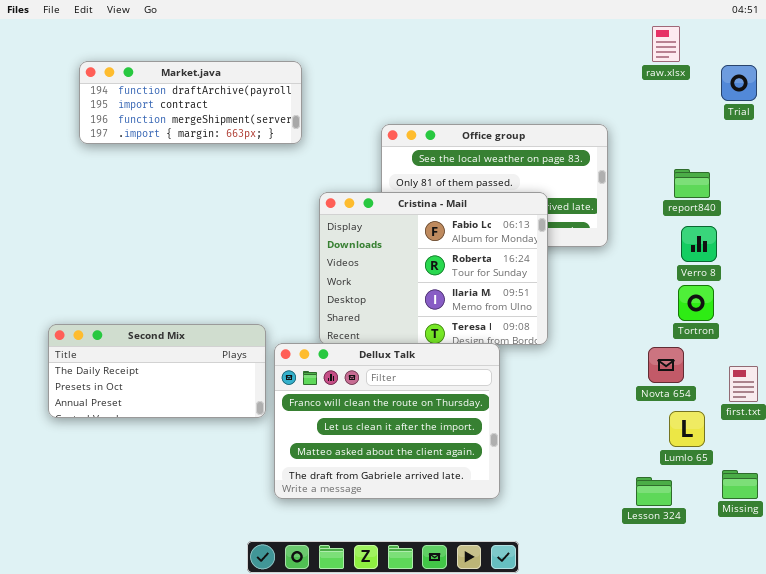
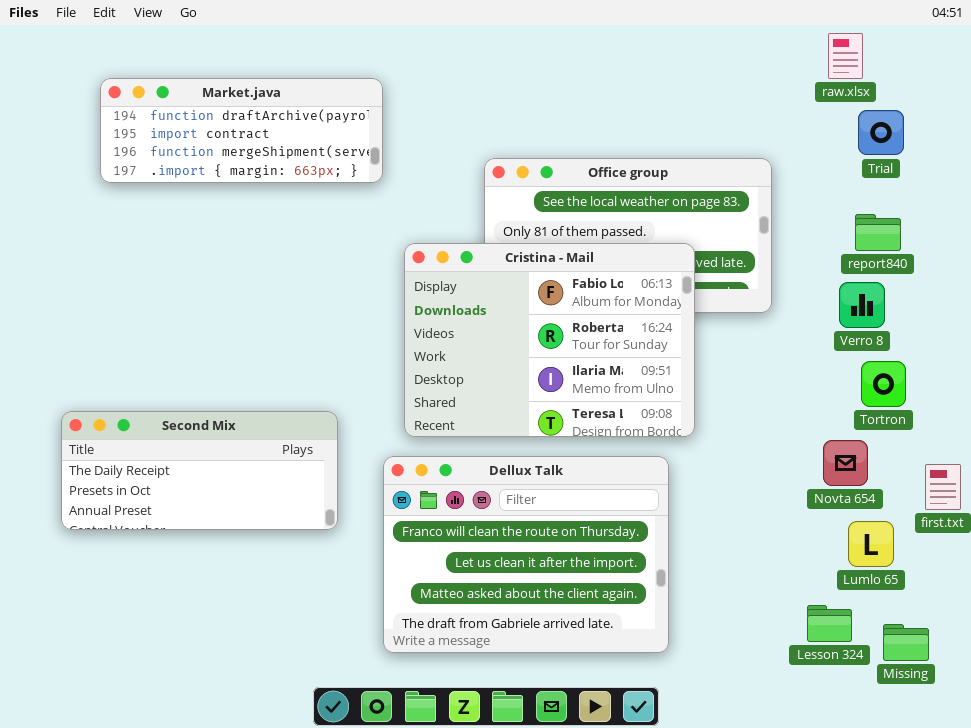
Trial: [721,65,757,101] -> [858,110,904,155], moved
Verro 8: [681,226,717,262] -> [839,282,885,328], moved
Dellux Talk: [274,343,500,499] -> [383,456,669,653], moved
Missing: [722,470,758,499] -> [883,624,929,661], moved

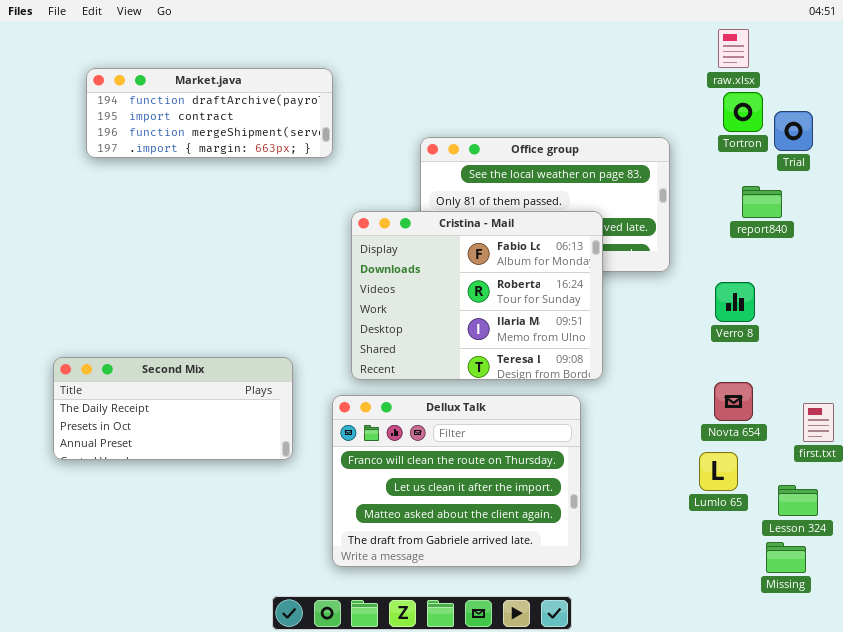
Trial: [858,110,904,155] -> [774,111,813,151], moved
Verro 8: [839,282,885,328] -> [715,282,755,322], moved
Tortron: [861,361,906,407] -> [723,92,763,132], moved
Lumlo 65: [848,521,894,567] -> [699,452,738,491], moved
Lesson 324: [807,605,852,642] -> [778,485,818,516], moved

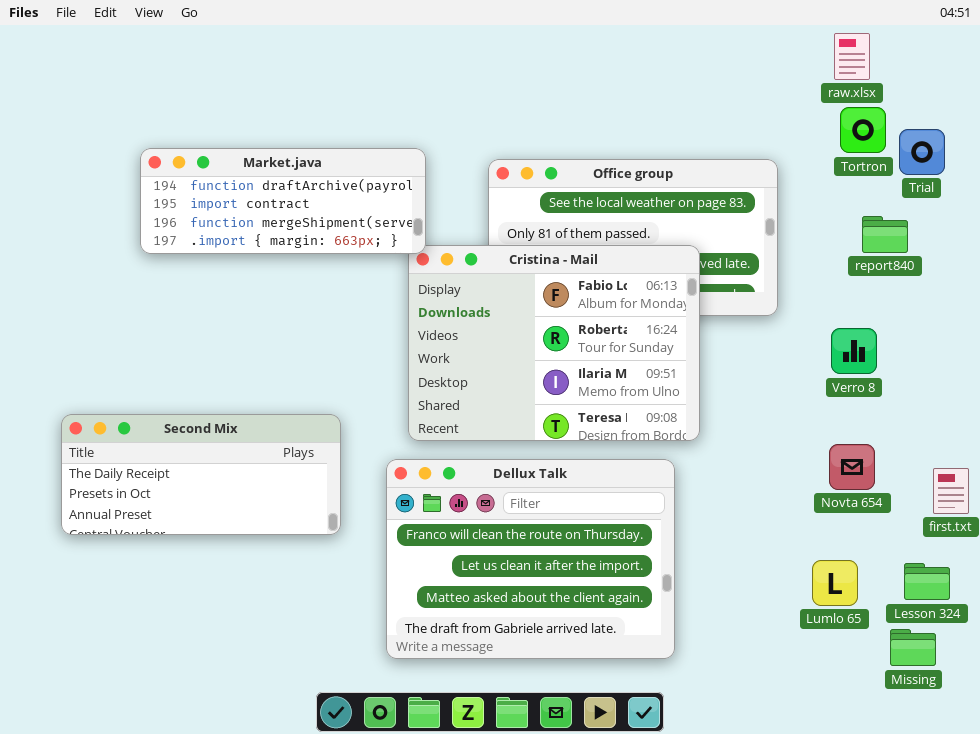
Market.java: [86,68,333,158] -> [140,148,426,254], moved
Lumlo 65: [699,452,738,491] -> [812,560,858,606], moved

